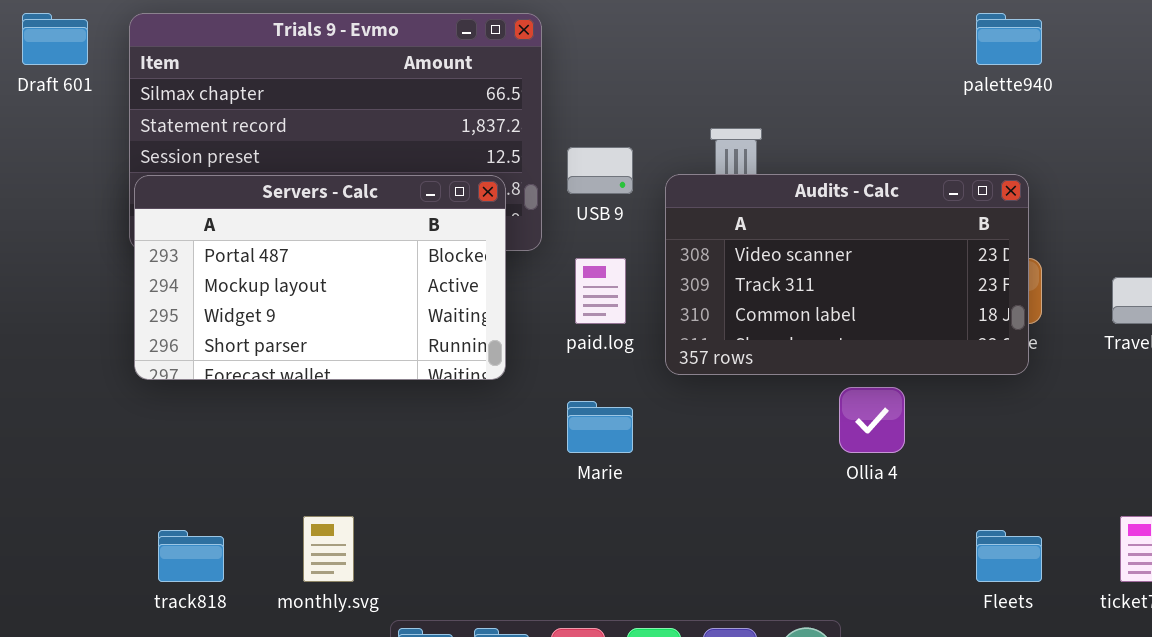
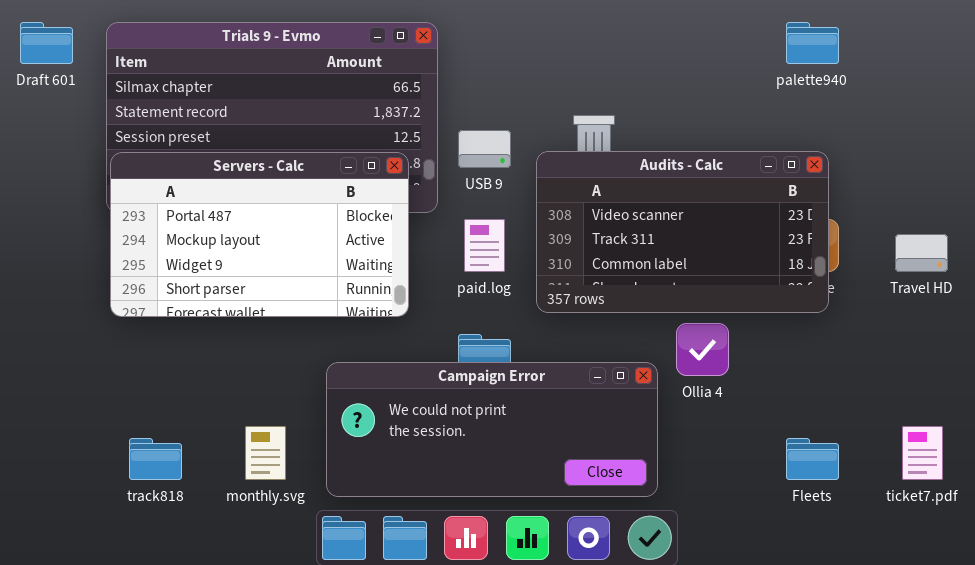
Campaign Error: none -> [326,362,658,497], opened

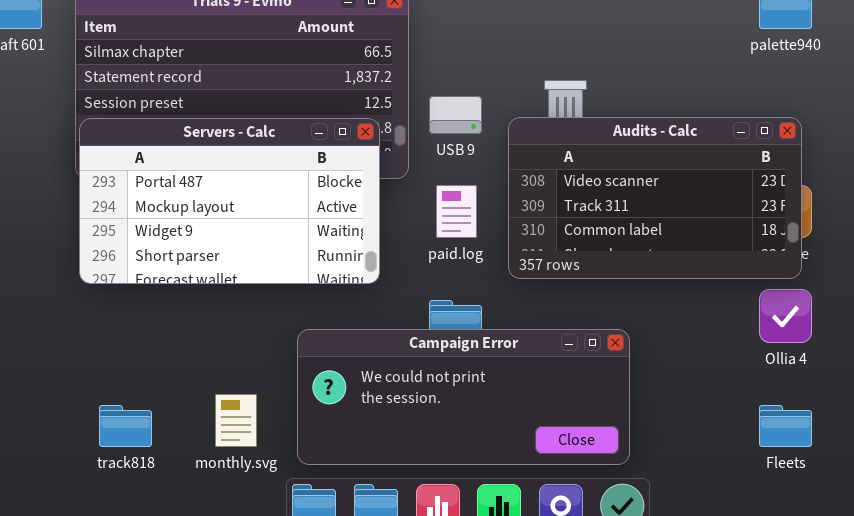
Ollia 4: [676,323,729,376] -> [759,289,812,343], moved

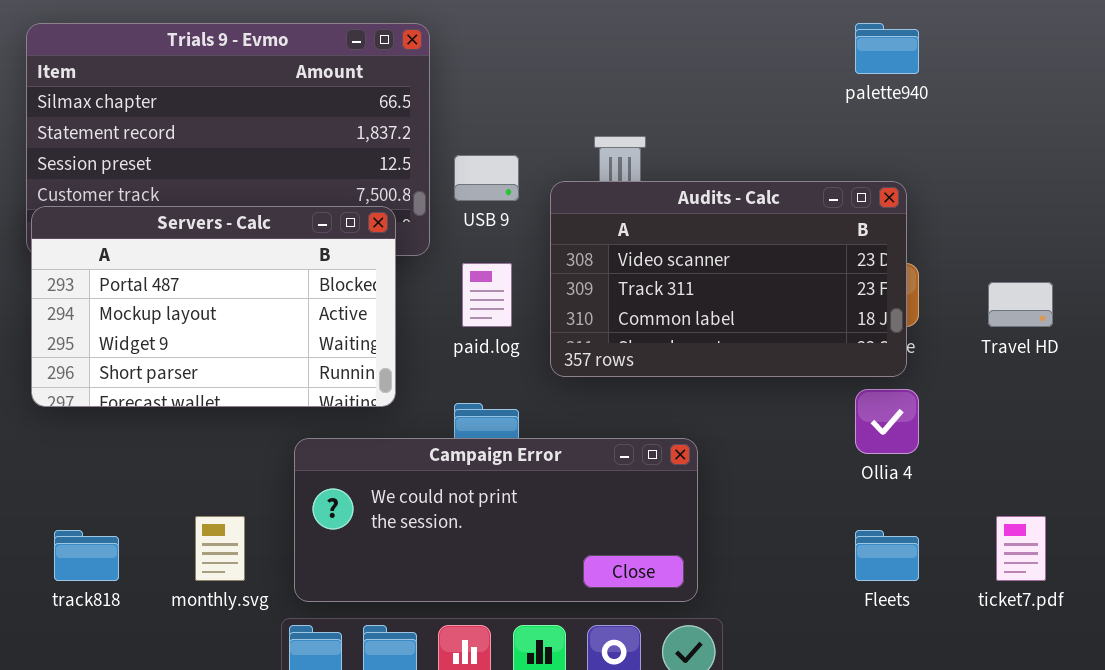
Servers - Calc: [79,118,380,284] -> [31,206,396,407], moved

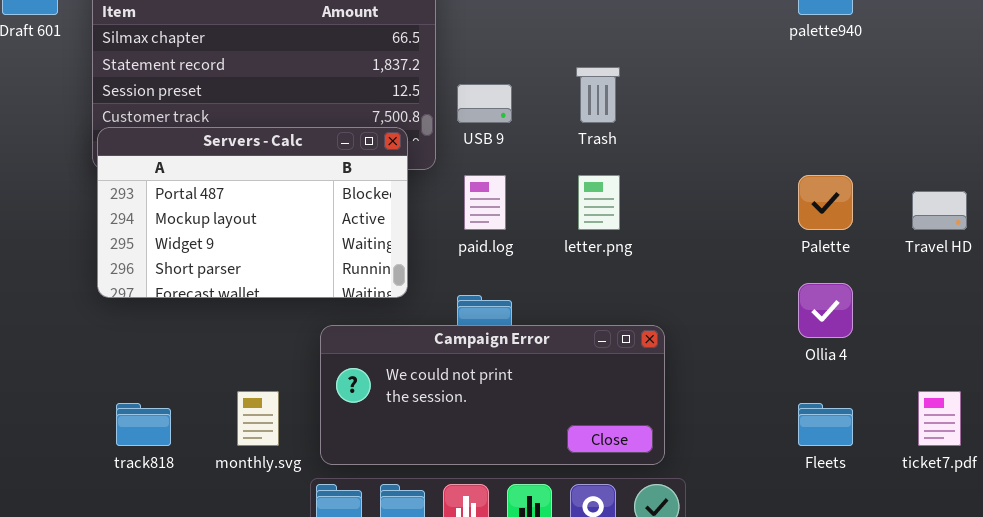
Audits - Calc: [550,181,907,377] -> none, closed

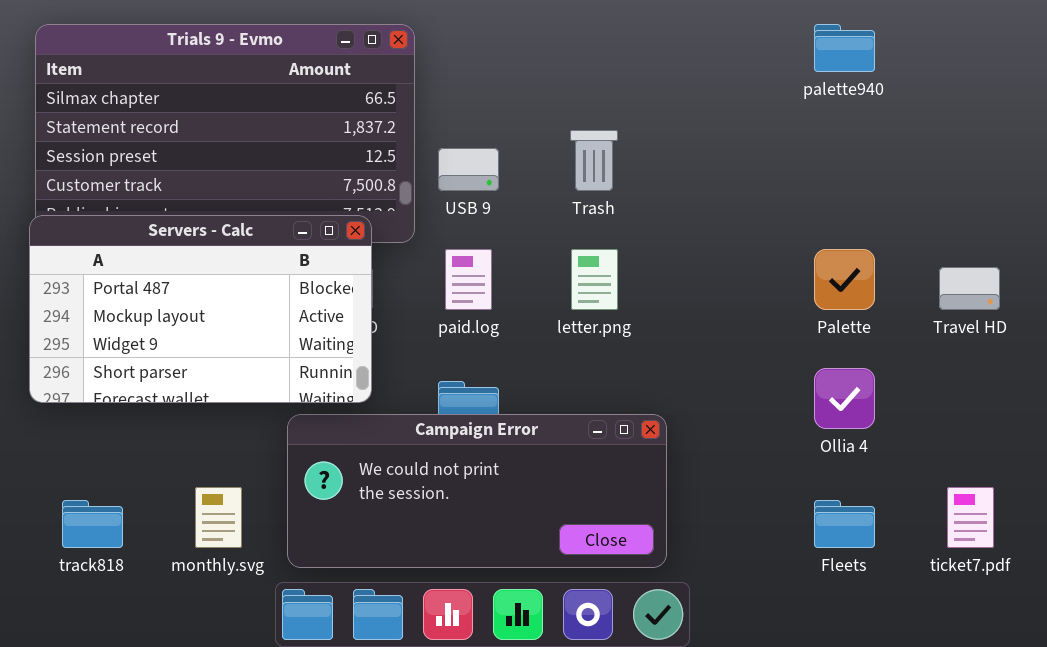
Servers - Calc: [97,127,408,298] -> [29,215,372,403], moved

